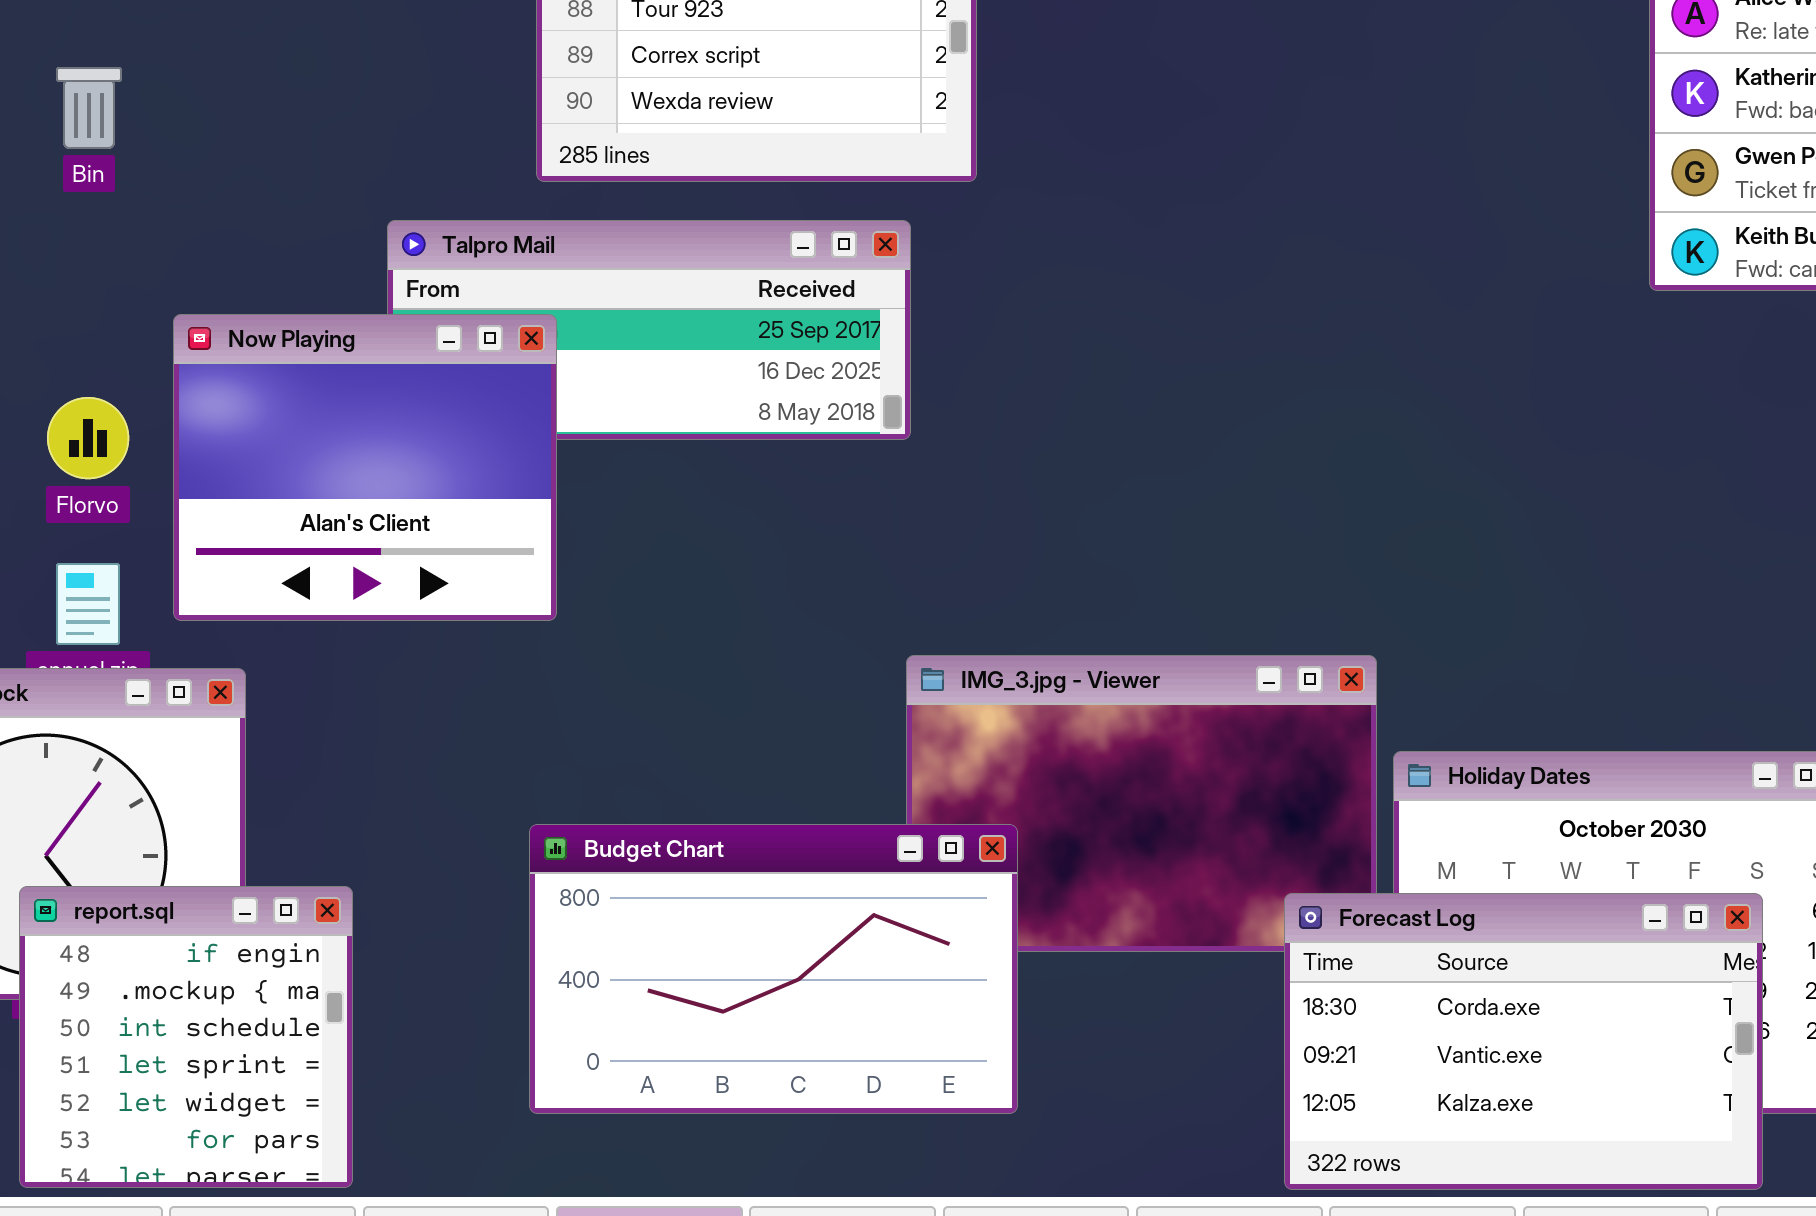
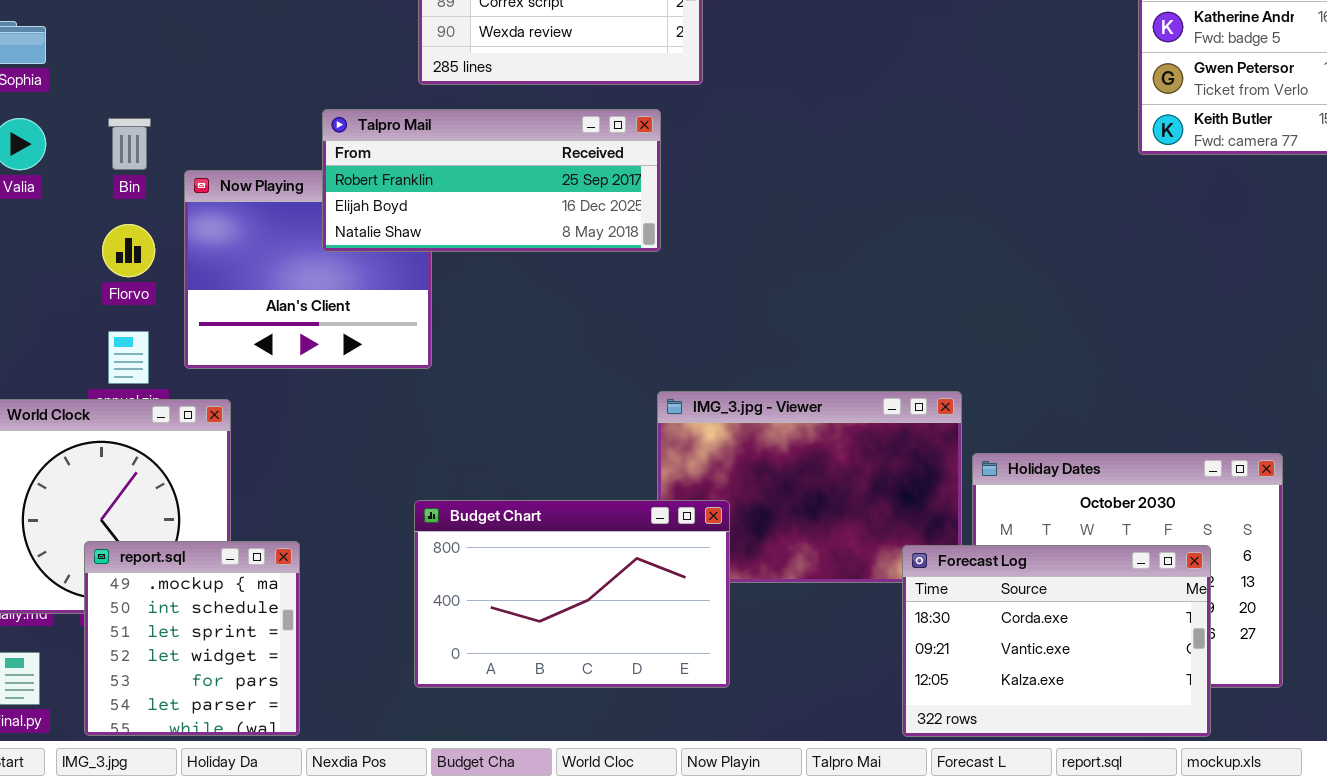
Bin: [56,67,122,149] -> [108,118,151,170], moved
Talpro Mail: [387,220,911,440] -> [322,109,661,252], raised
report.sql: [19,886,353,1188] -> [84,541,300,736], scrolled down 1 row

